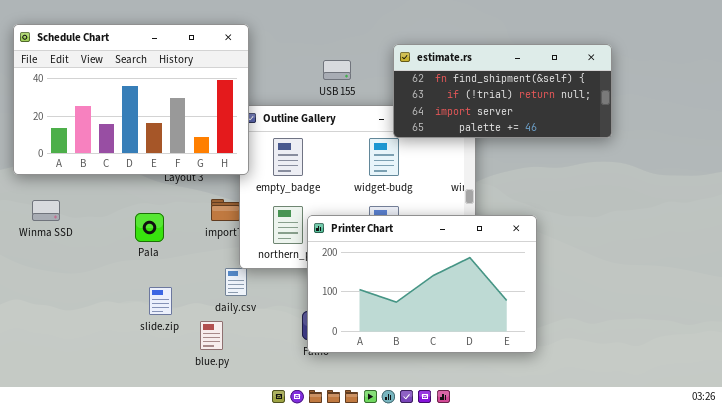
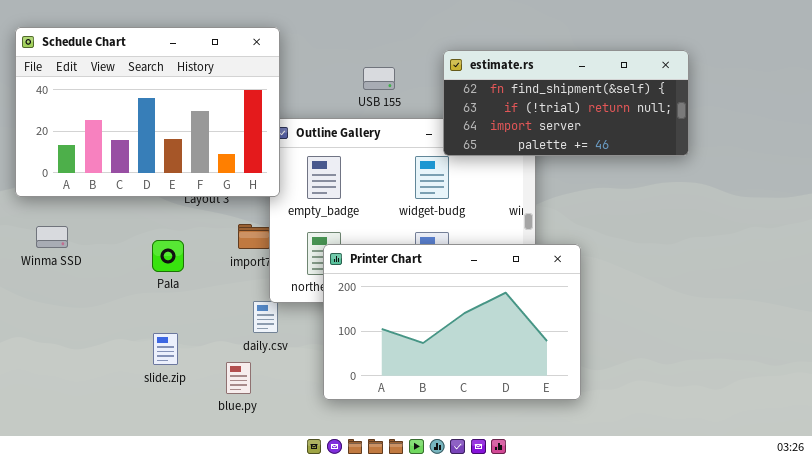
Printer Chart: [307,215,537,353] -> [323,244,581,400], moved
slide.zip: [149,287,172,315] -> [153,333,178,365], moved

